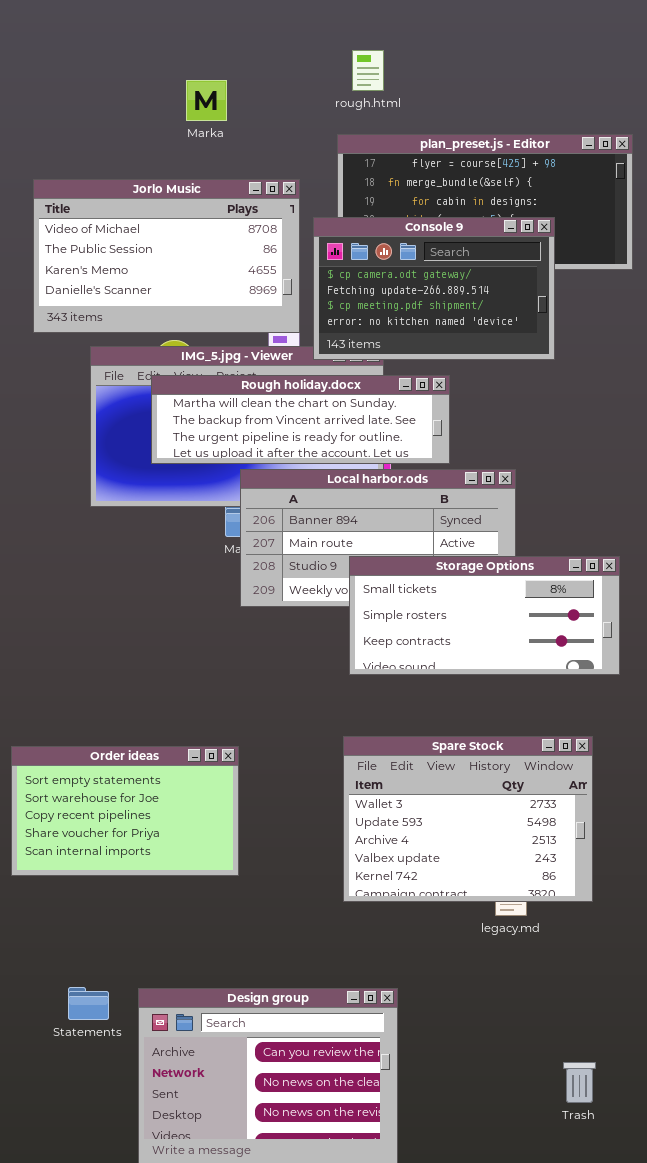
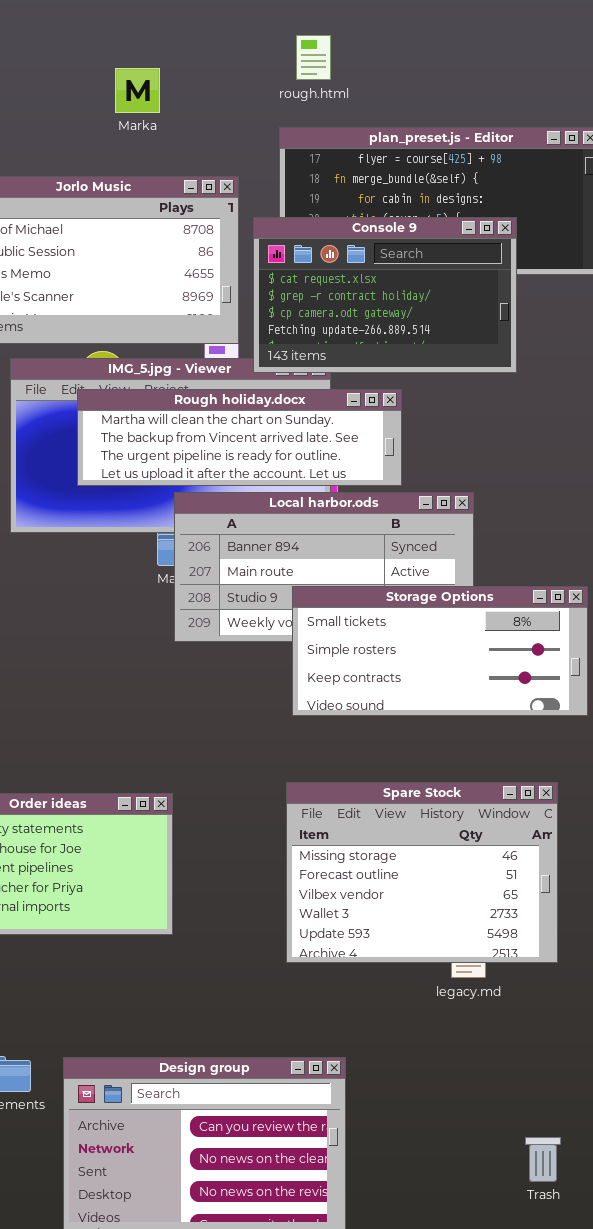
Console 9: [313,217,555,360] -> [253,217,517,373], scrolled up 2 rows
Spare Stock: [343,736,593,902] -> [286,782,558,963], scrolled up 3 rows

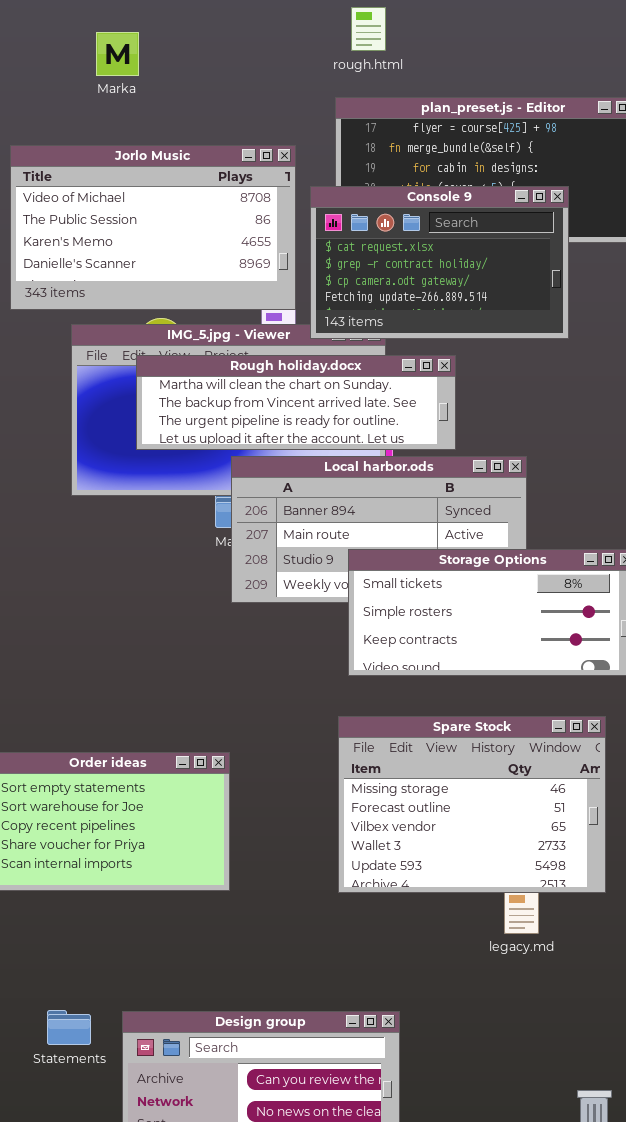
Marka: [115,68,160,113] -> [96,32,139,76], moved
Spare Stock: [286,782,558,963] -> [338,716,606,893], moved

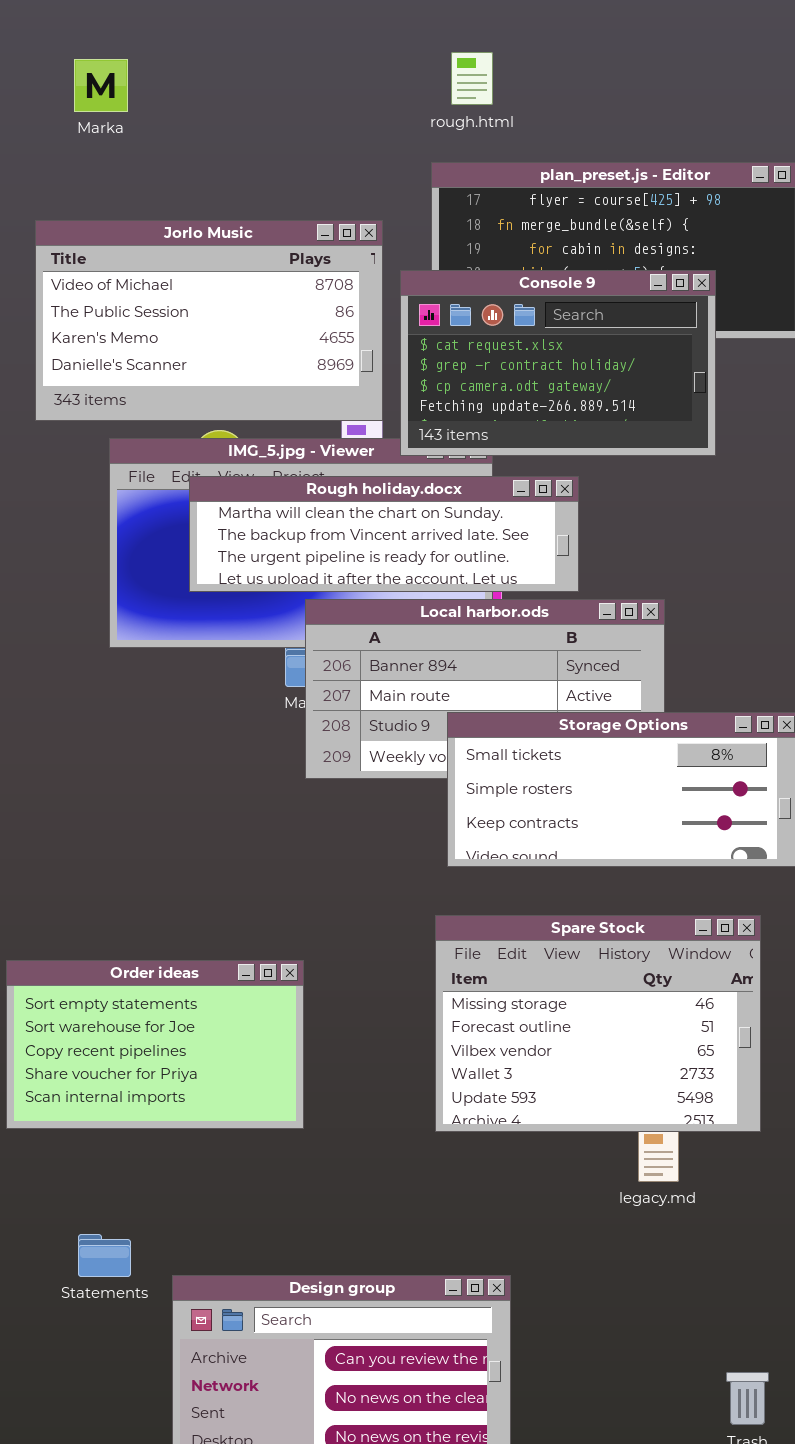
Marka: [96,32,139,76] -> [74,59,128,112], moved
Statements: [47,1010,91,1045] -> [78,1234,131,1277], moved

